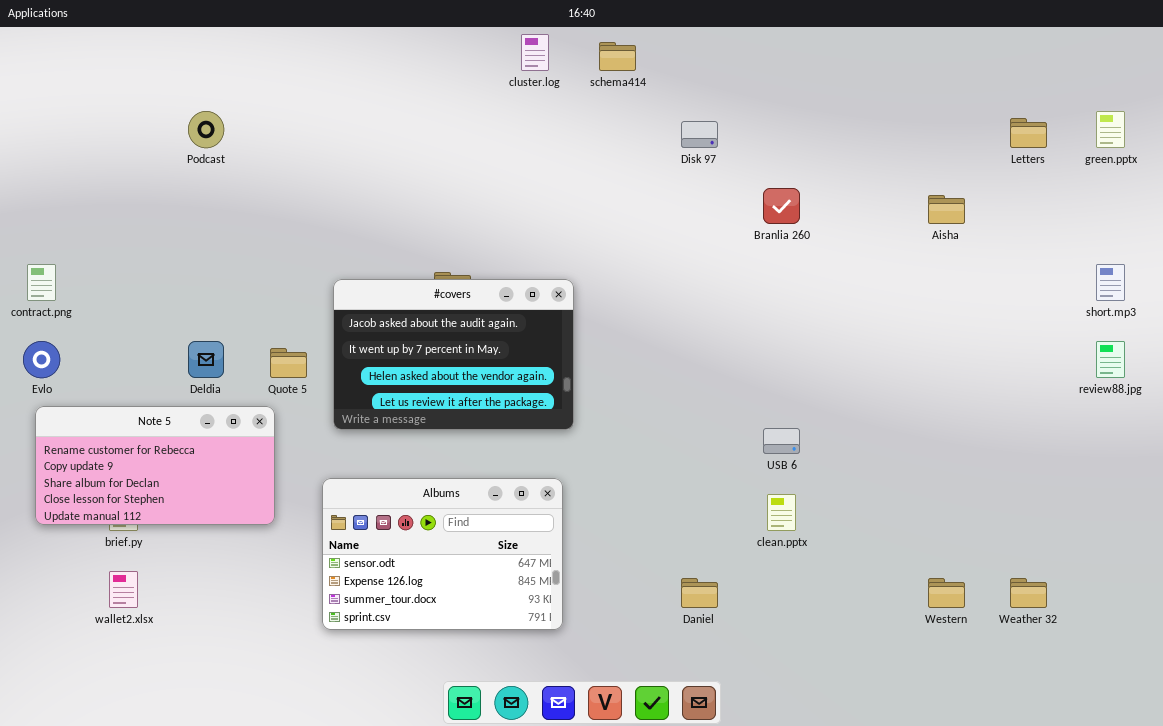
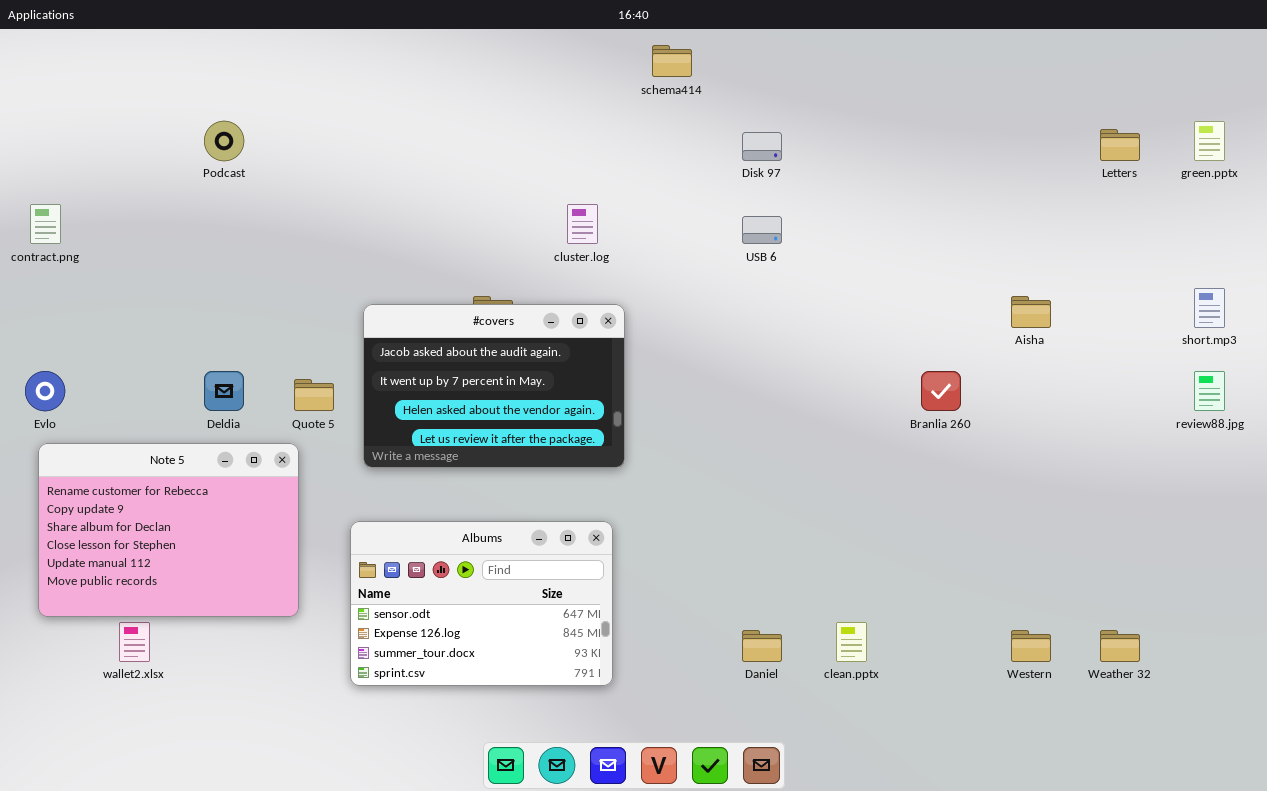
cluster.log: [521,34,549,71] -> [567,204,598,244], moved
Branlia 260: [763,188,800,224] -> [921,371,961,411], moved
Aisha: [928,195,965,224] -> [1011,296,1051,328], moved
contract.png: [27,264,56,301] -> [30,204,61,244], moved
Note 5: [35,406,275,525] -> [38,443,299,617], resized
USB 6: [763,428,800,454] -> [742,216,782,244], moved
clean.pptx: [767,494,796,531] -> [836,622,867,662], moved

